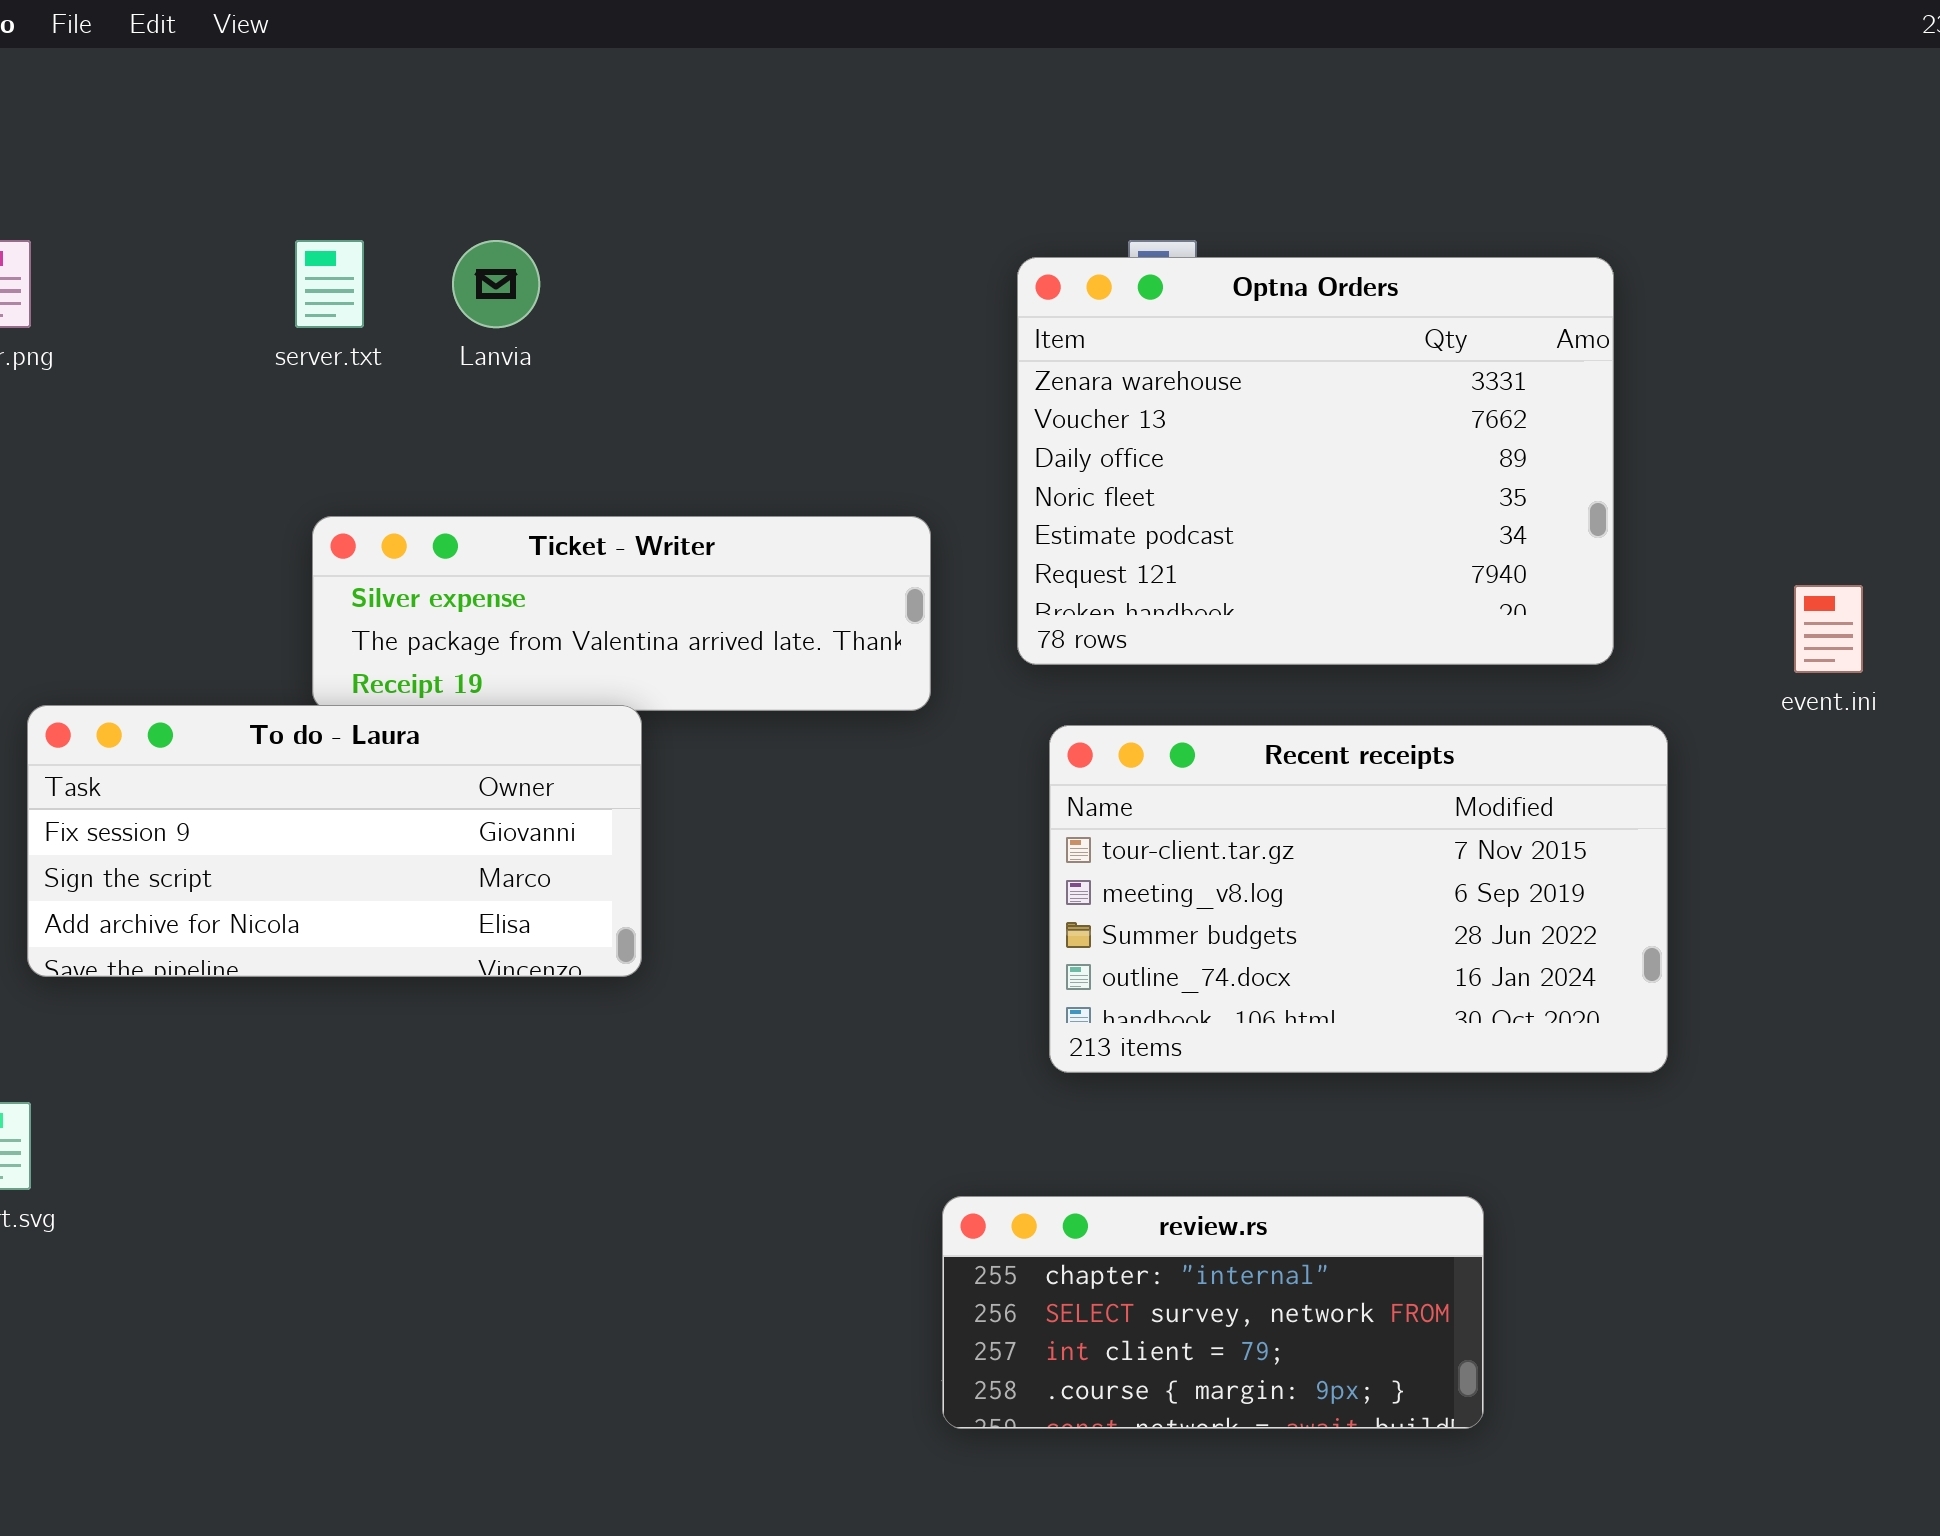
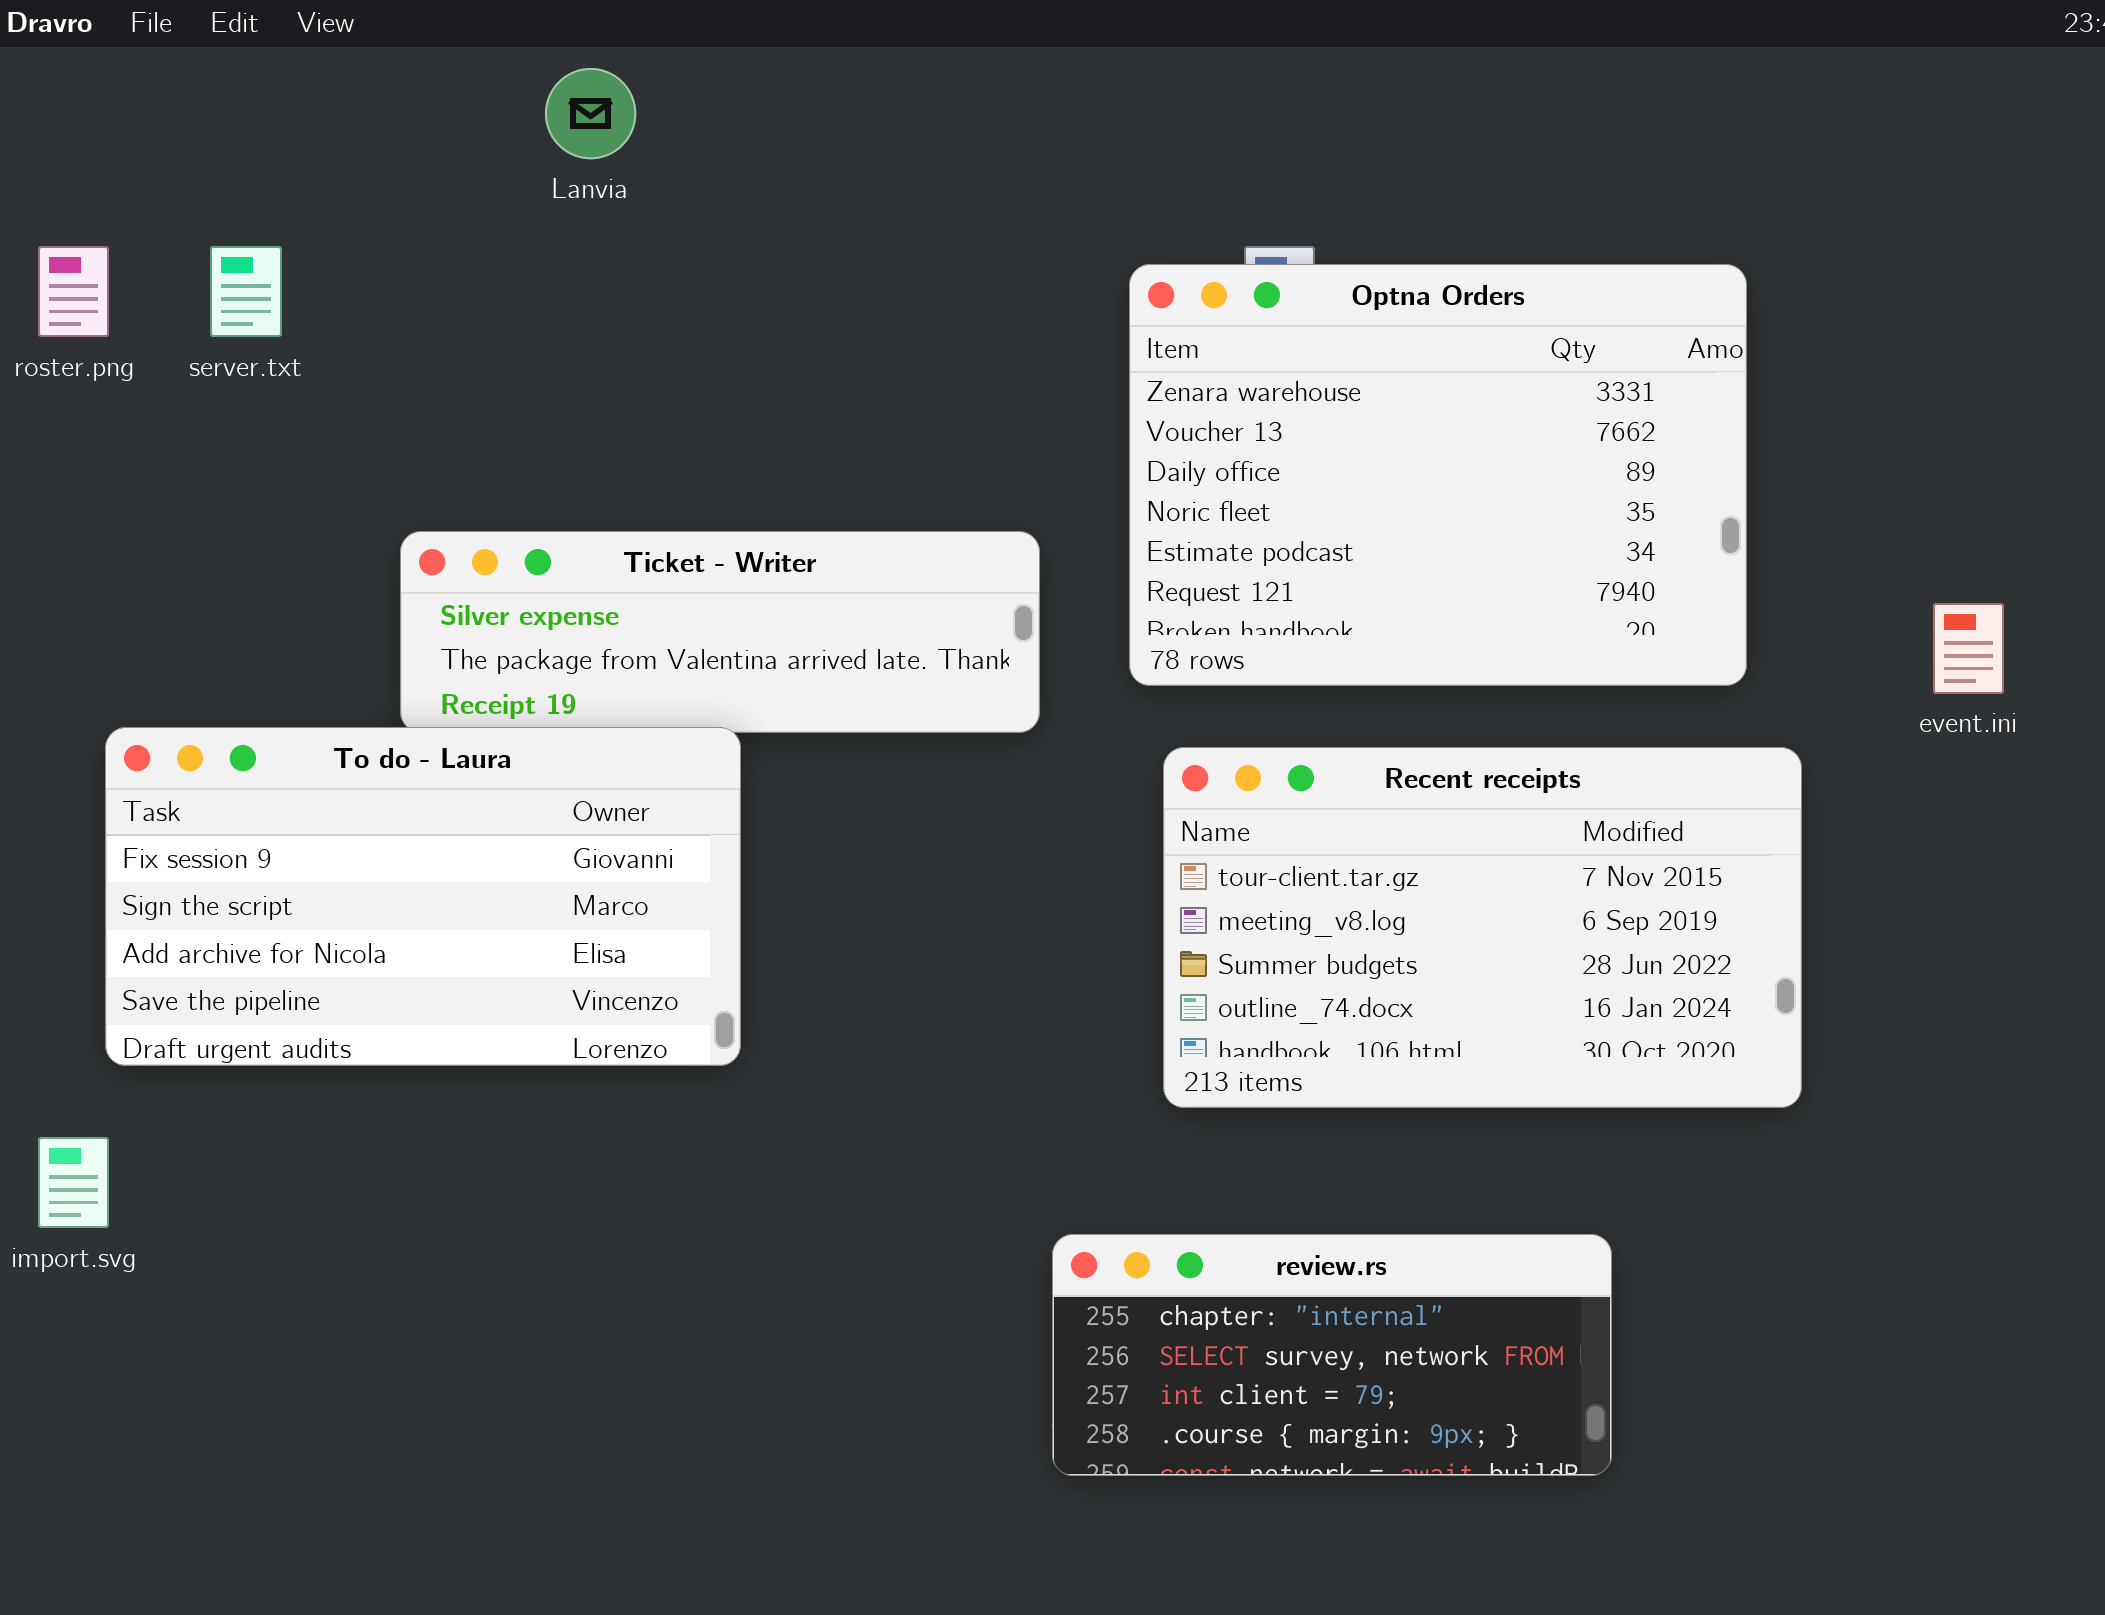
server.txt: [295,240,364,328] -> [210,246,282,337], moved
Lanvia: [452,240,540,328] -> [545,68,636,159], moved
To do - Laura: [27,705,642,977] -> [105,727,741,1066], resized

